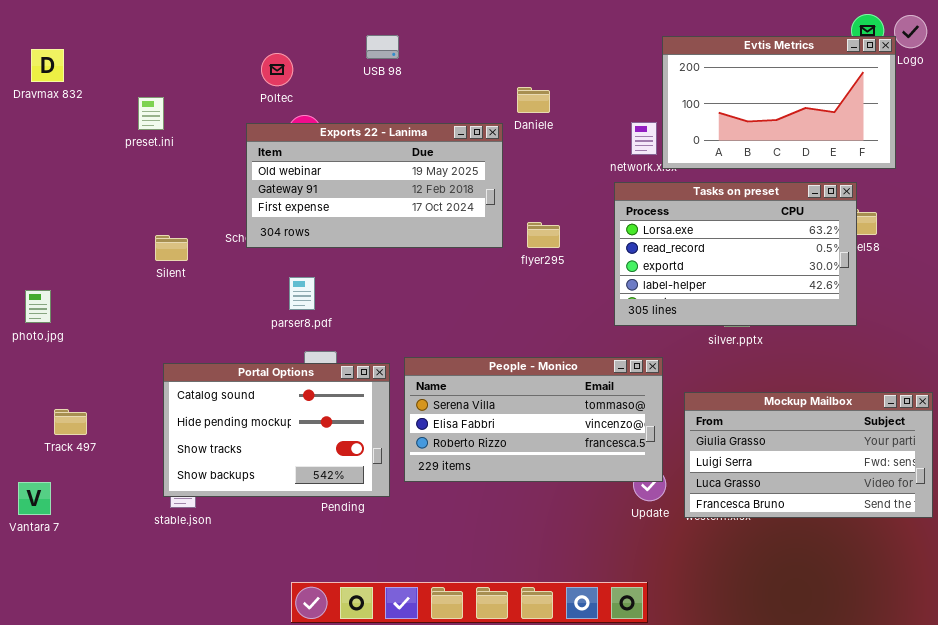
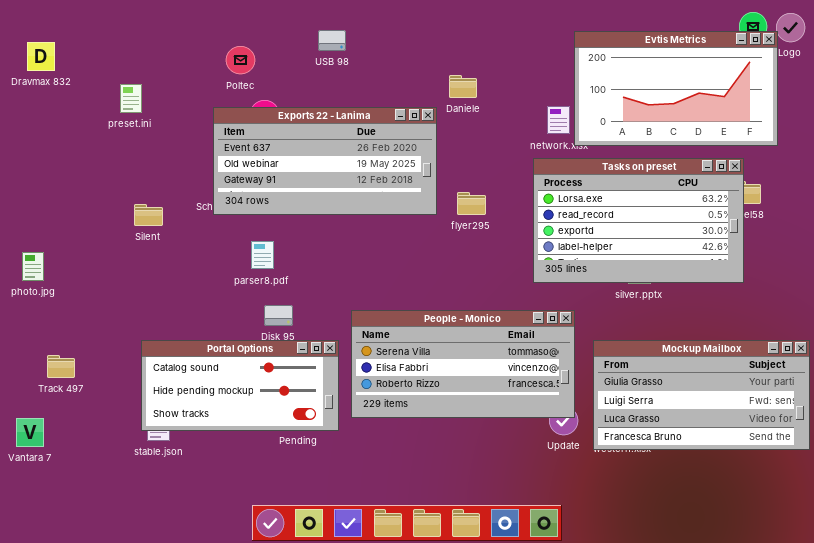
Exports 22 - Lanima: [246,123,503,248] -> [213,107,437,215], scrolled up 1 row
Portal Options: [163,363,390,497] -> [141,340,339,431], resized

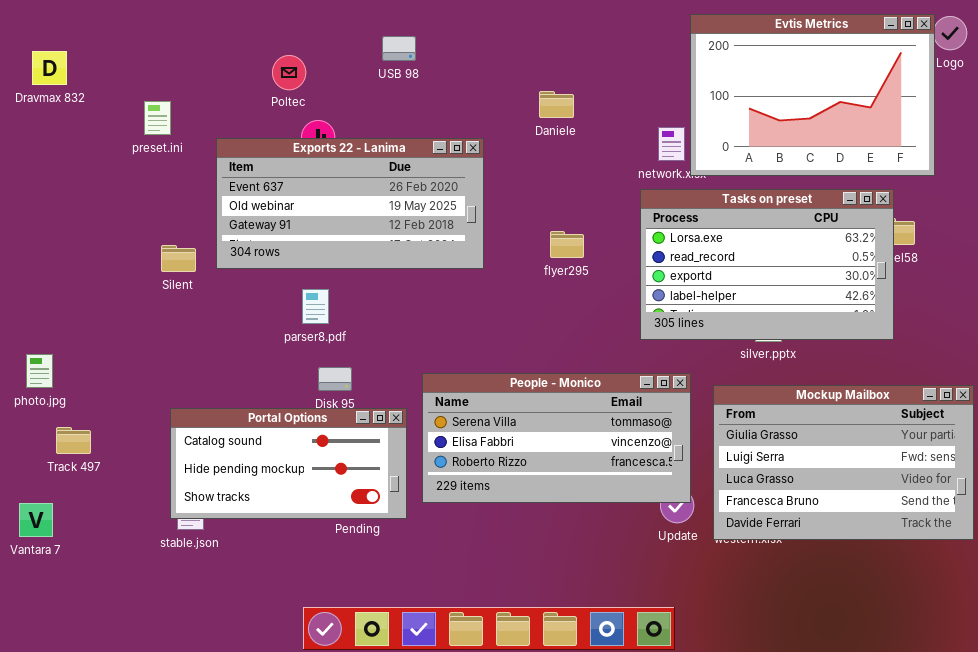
Evtis Metrics: [574,31,778,146] -> [690,14,935,176], resized
Exports 22 - Lanima: [213,107,437,215] -> [216,138,484,269], moved
photo.jpg: [22,252,44,281] -> [26,354,53,388], moved
Mockup Mailbox: [593,340,810,450] -> [713,385,974,540], resized

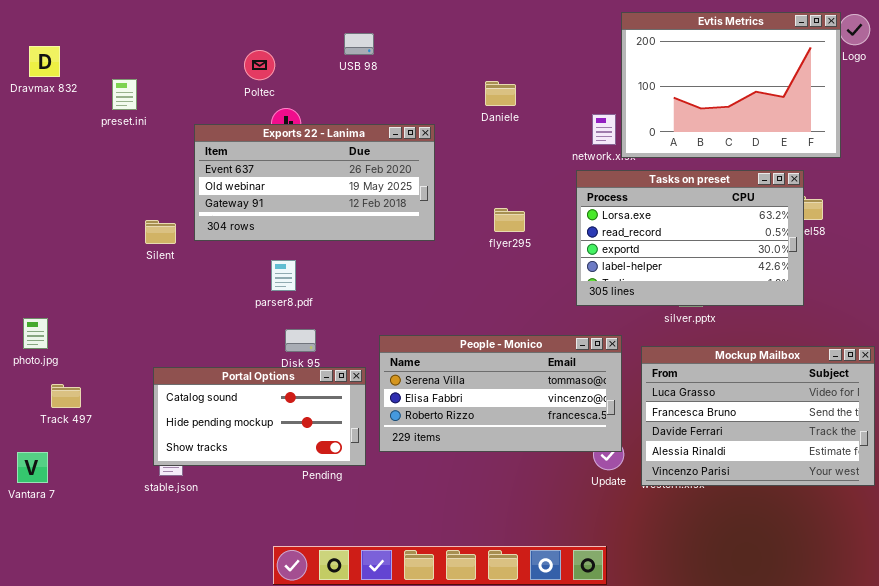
preset.ini: [144,101,171,135] -> [112,79,137,110], moved
Mockup Mailbox: [713,385,974,540] -> [641,346,875,486], scrolled down 2 rows

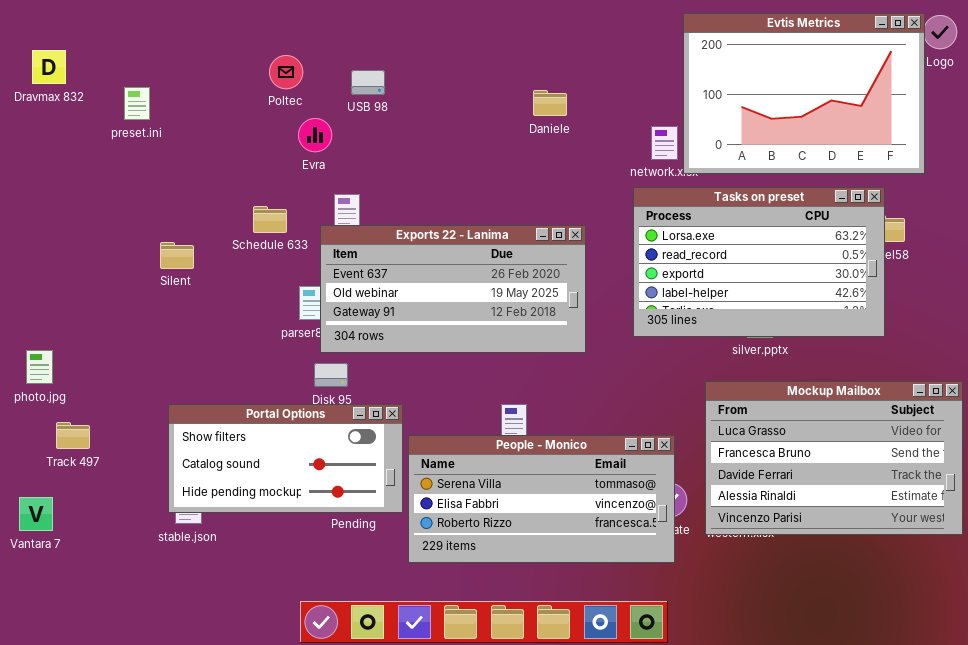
USB 98: [344,33,374,55] -> [351,70,385,95], moved
Exports 22 - Lanima: [194,124,435,241] -> [320,225,586,353], moved
People - Monico: [379,335,622,452] -> [408,435,675,563], moved
Portal Options: [153,367,366,466] -> [168,404,403,513], scrolled up 1 row

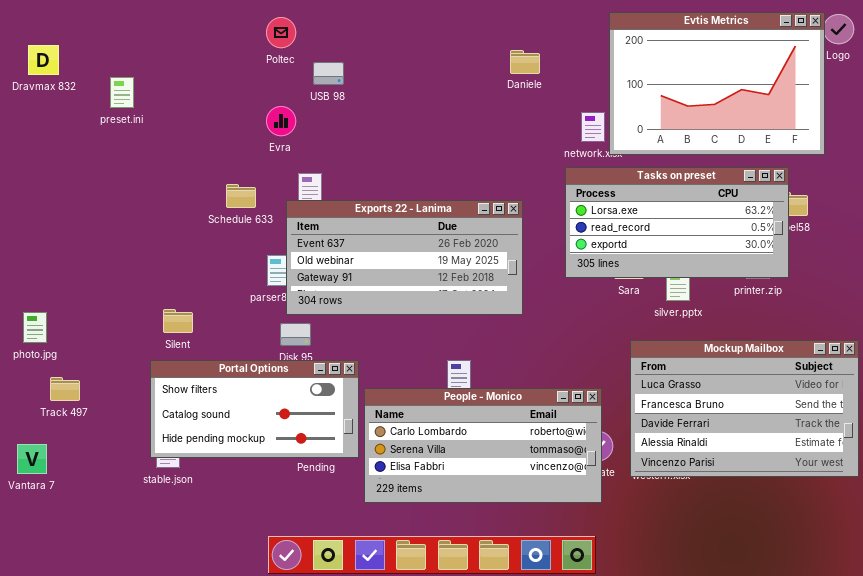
Poltec: [269,55,303,89] -> [266,17,296,48], moved
Daniele: [533,90,567,116] -> [510,50,540,74], moved
Tasks on preset: [633,187,885,337] -> [565,167,789,278], resized
Silent: [160,242,194,269] -> [163,309,193,333], moved
People - Monico: [408,435,675,563] -> [364,388,602,503], scrolled up 1 row

